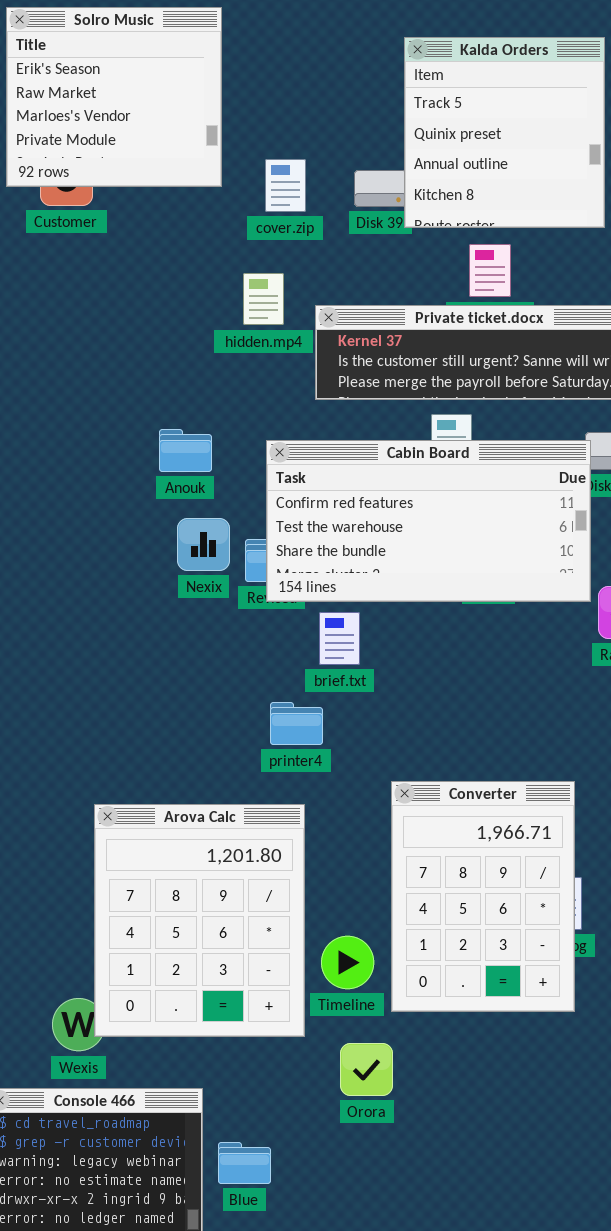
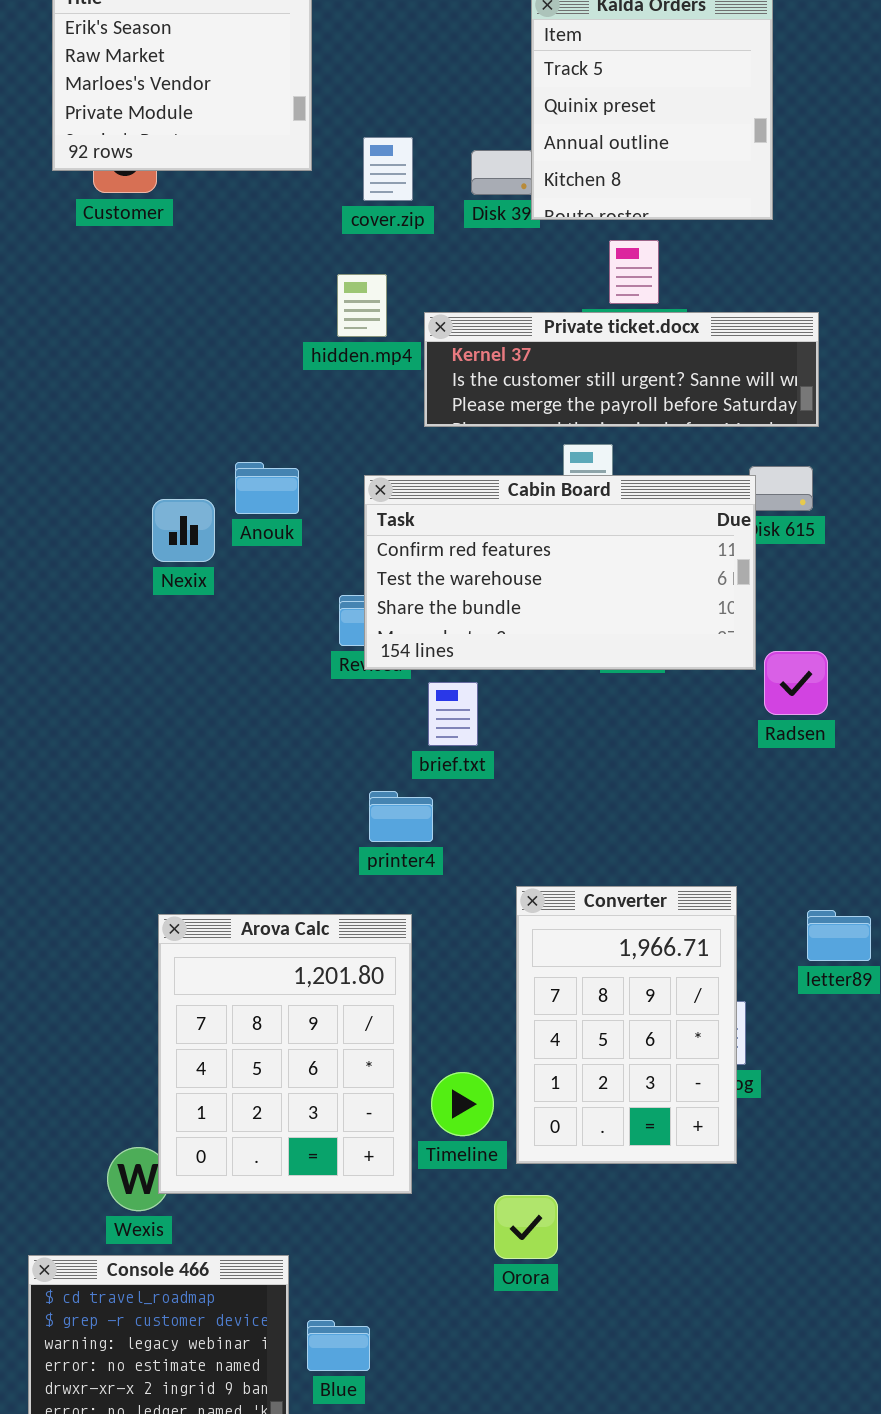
Nexix: [177,518,230,571] -> [152,499,215,562], moved
Orora: [340,1043,393,1096] -> [494,1195,558,1259], moved

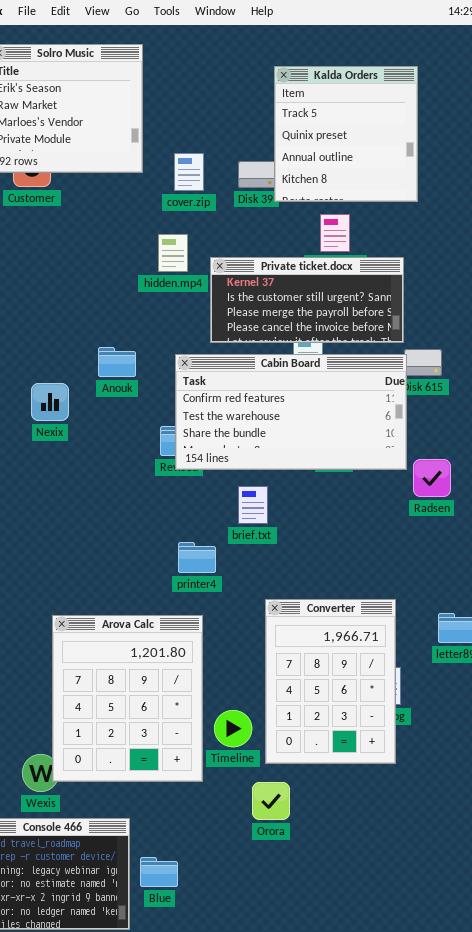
Private ticket.docx: [424,312,819,427] -> [210,257,404,343], resized
Nexix: [152,499,215,562] -> [31,383,69,421], moved
brief.txt: [428,682,478,746] -> [238,486,268,524], moved

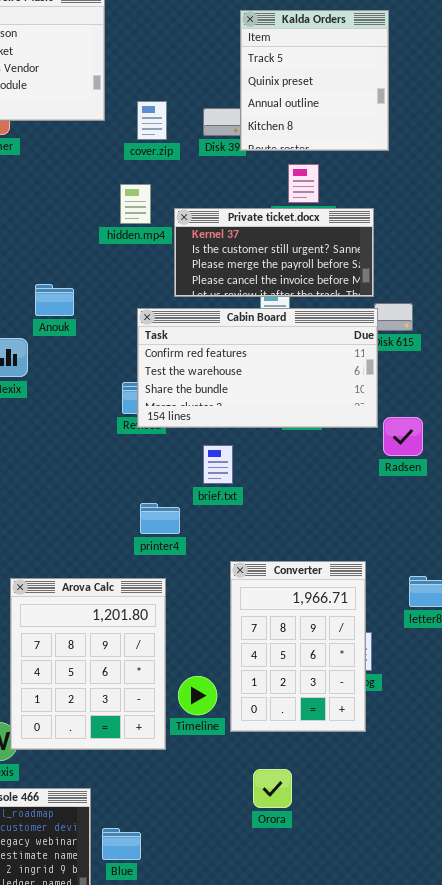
Anouk: [98,347,136,377] -> [35,284,74,316], moved
Orora: [252,782,290,820] -> [253,769,292,808], moved

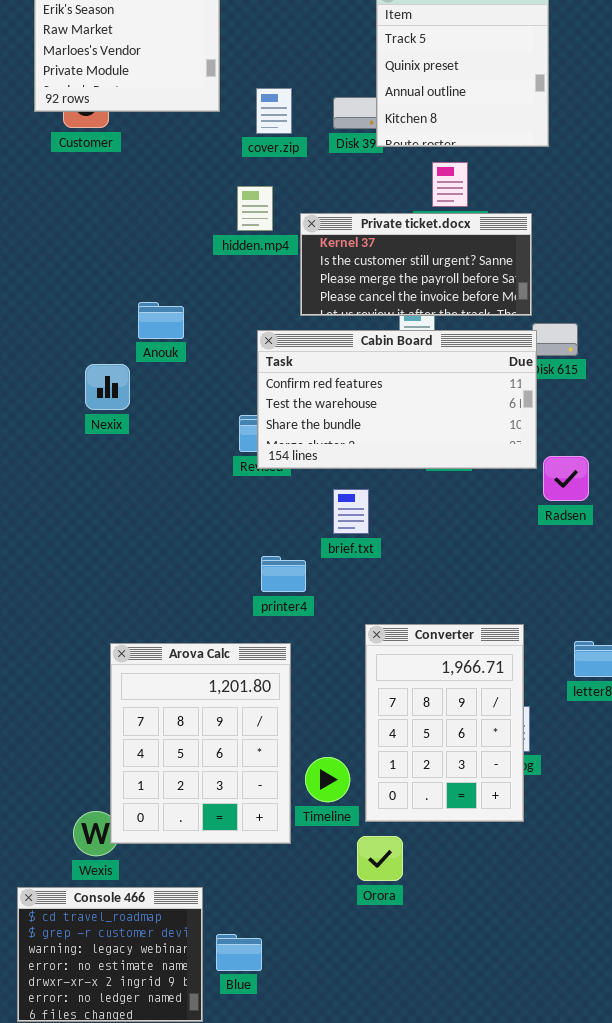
Orora: [253,769,292,808] -> [357,836,403,881], moved

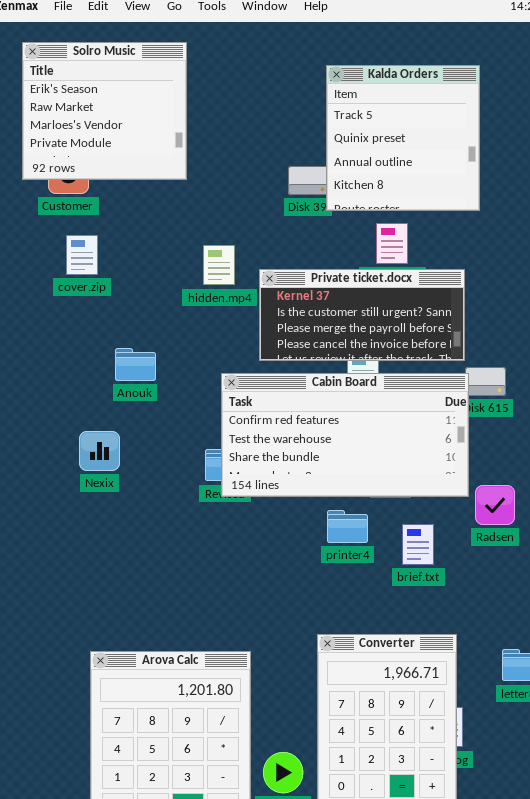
cover.zip: [256,88,292,134] -> [66,235,98,275], moved
Nexix: [85,364,130,410] -> [79,431,120,471], moved
brief.txt: [333,489,369,534] -> [402,524,434,565], moved
printer4: [261,556,306,592] -> [327,510,368,543], moved

